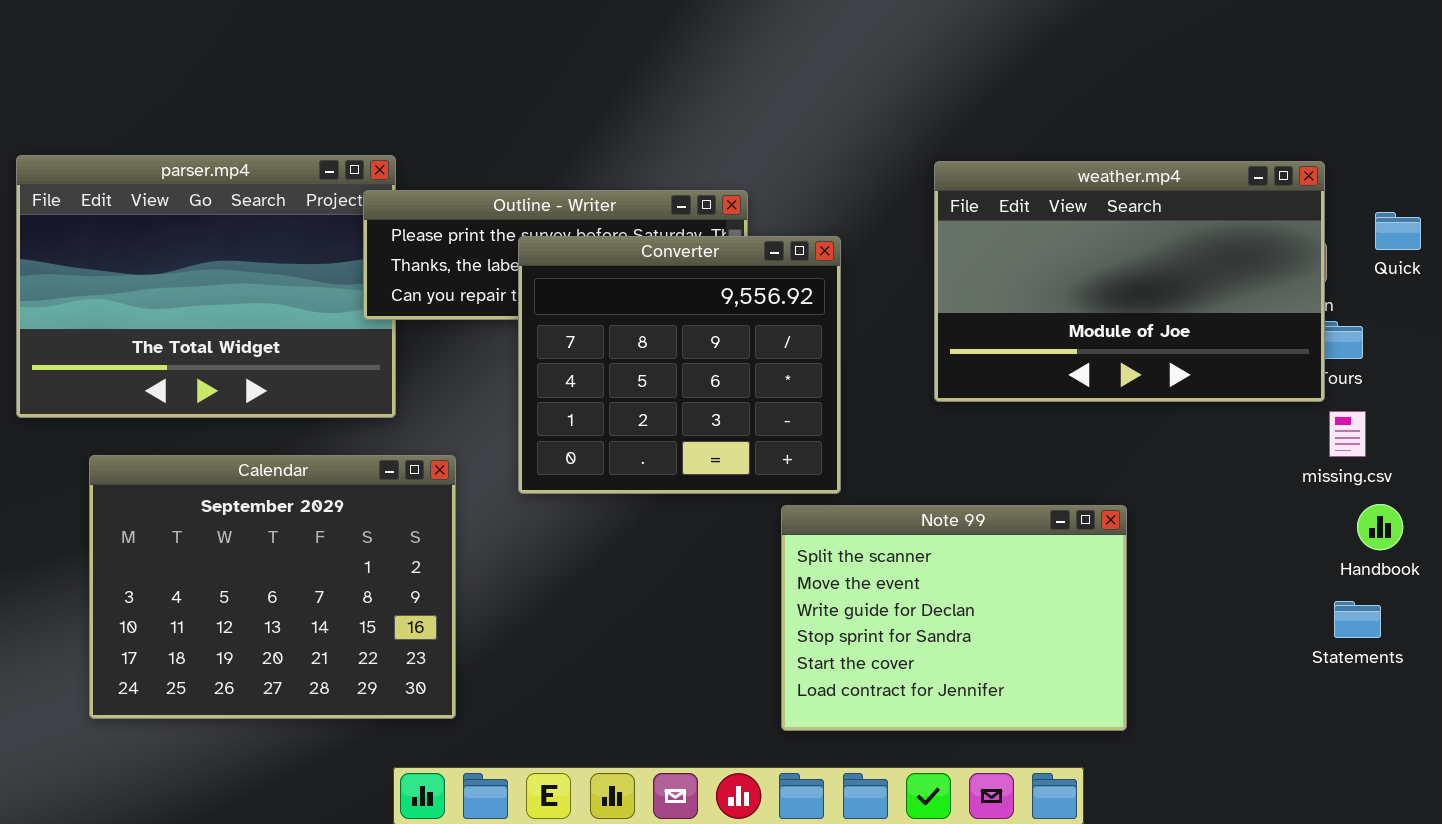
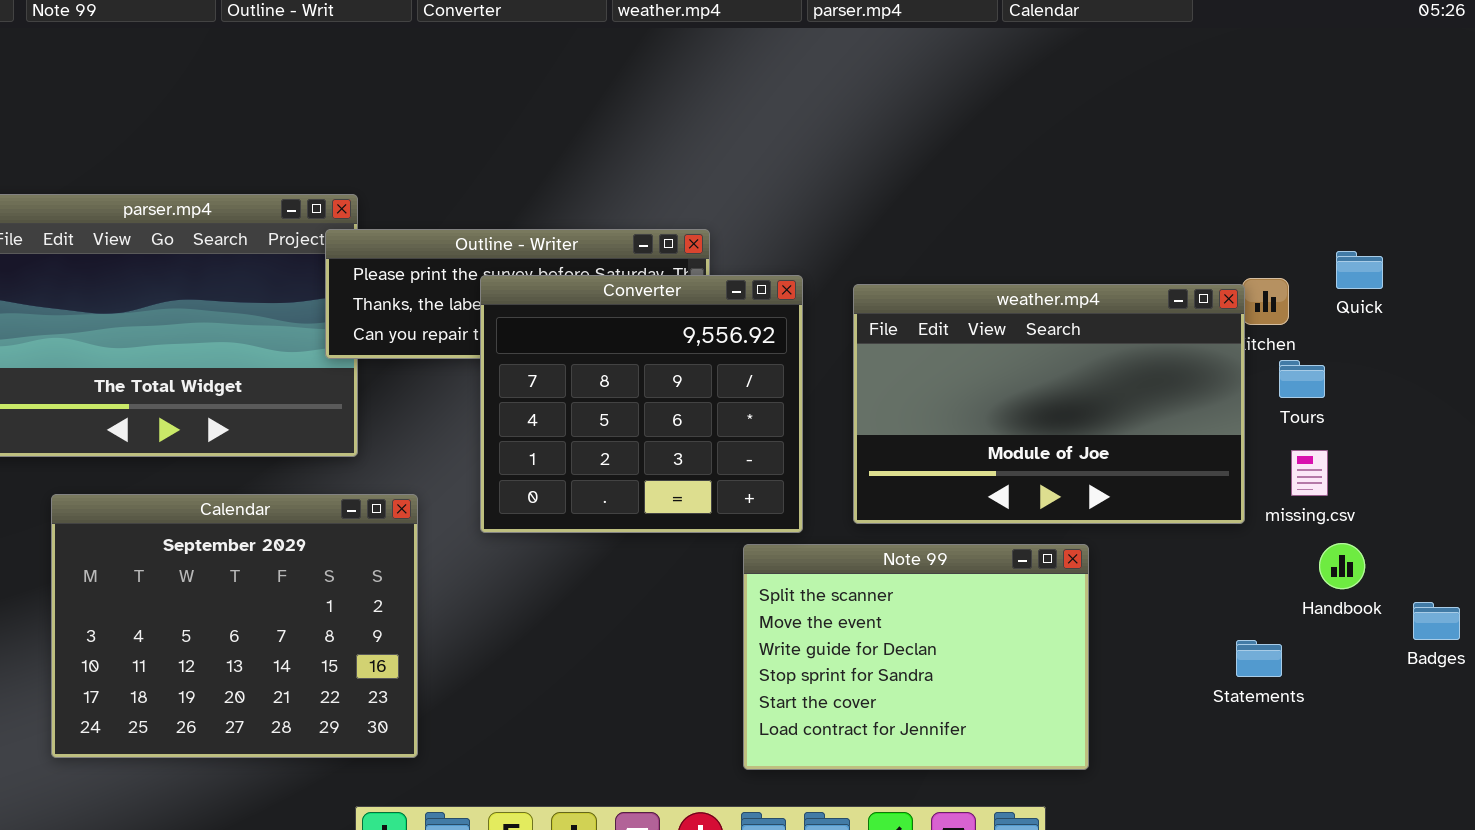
weather.mp4: [934,161,1325,402] -> [853,284,1245,524], moved
Statements: [1334,601,1381,638] -> [1236,640,1282,677], moved

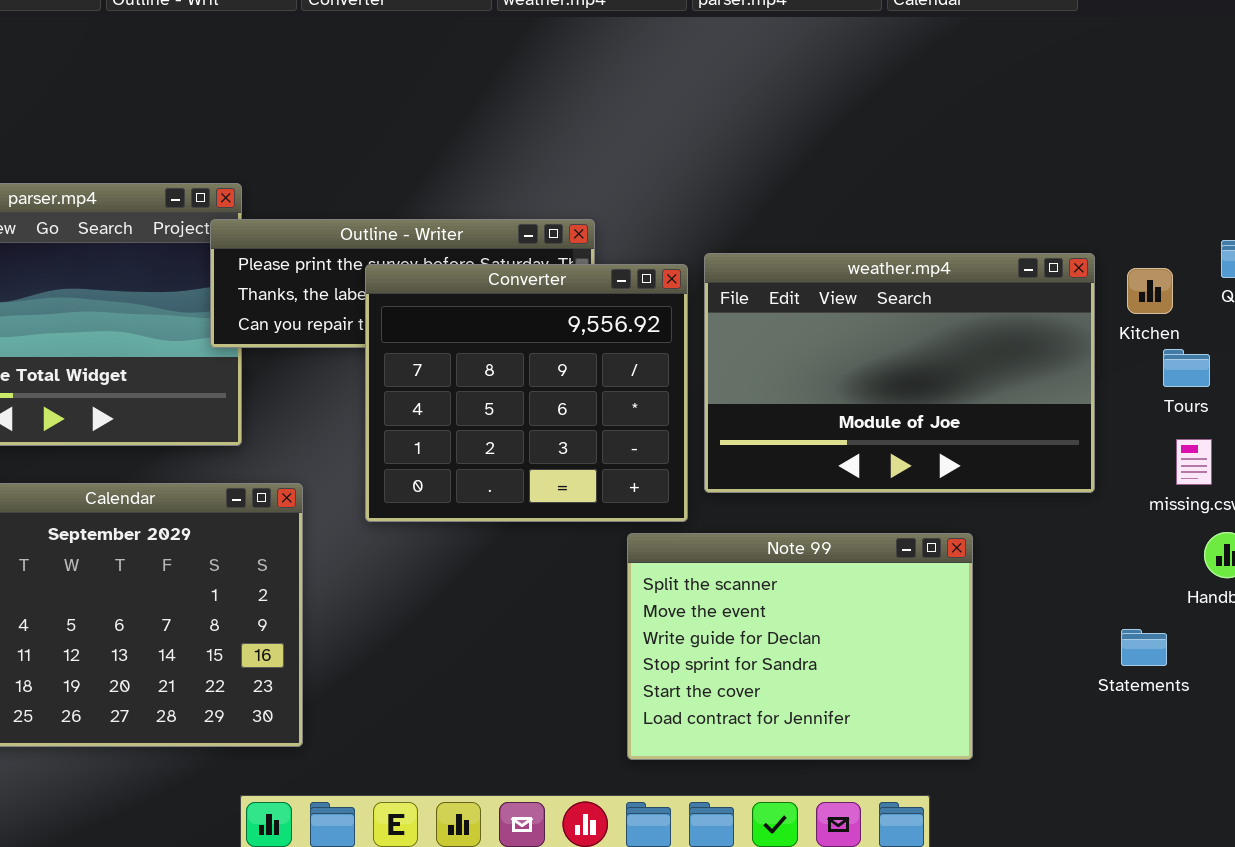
weather.mp4: [853,284,1245,524] -> [704,253,1095,493], moved

